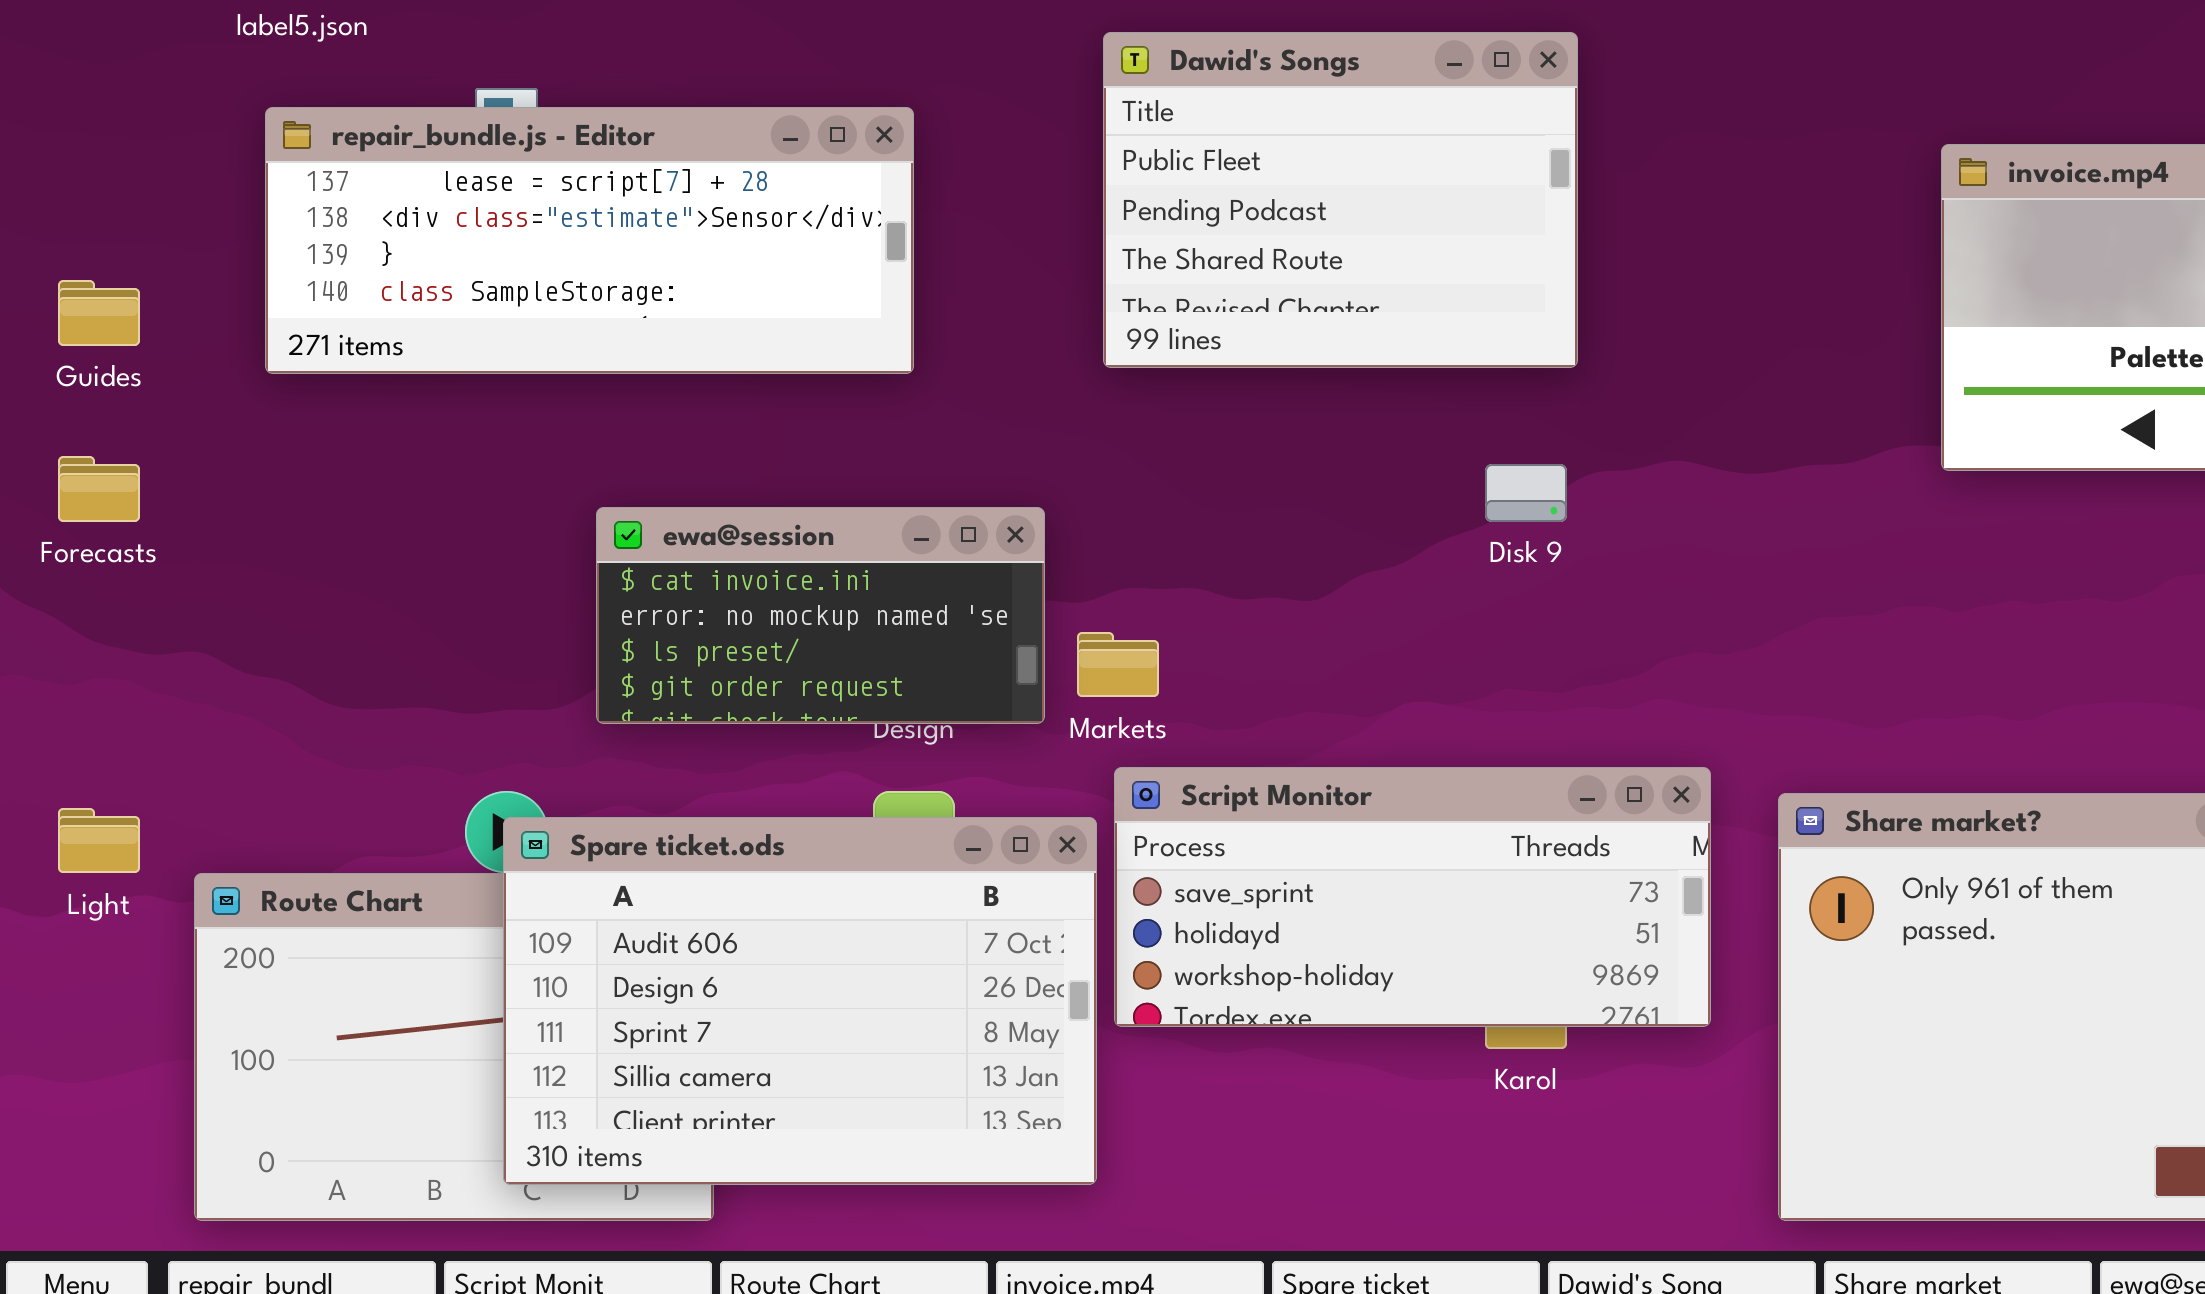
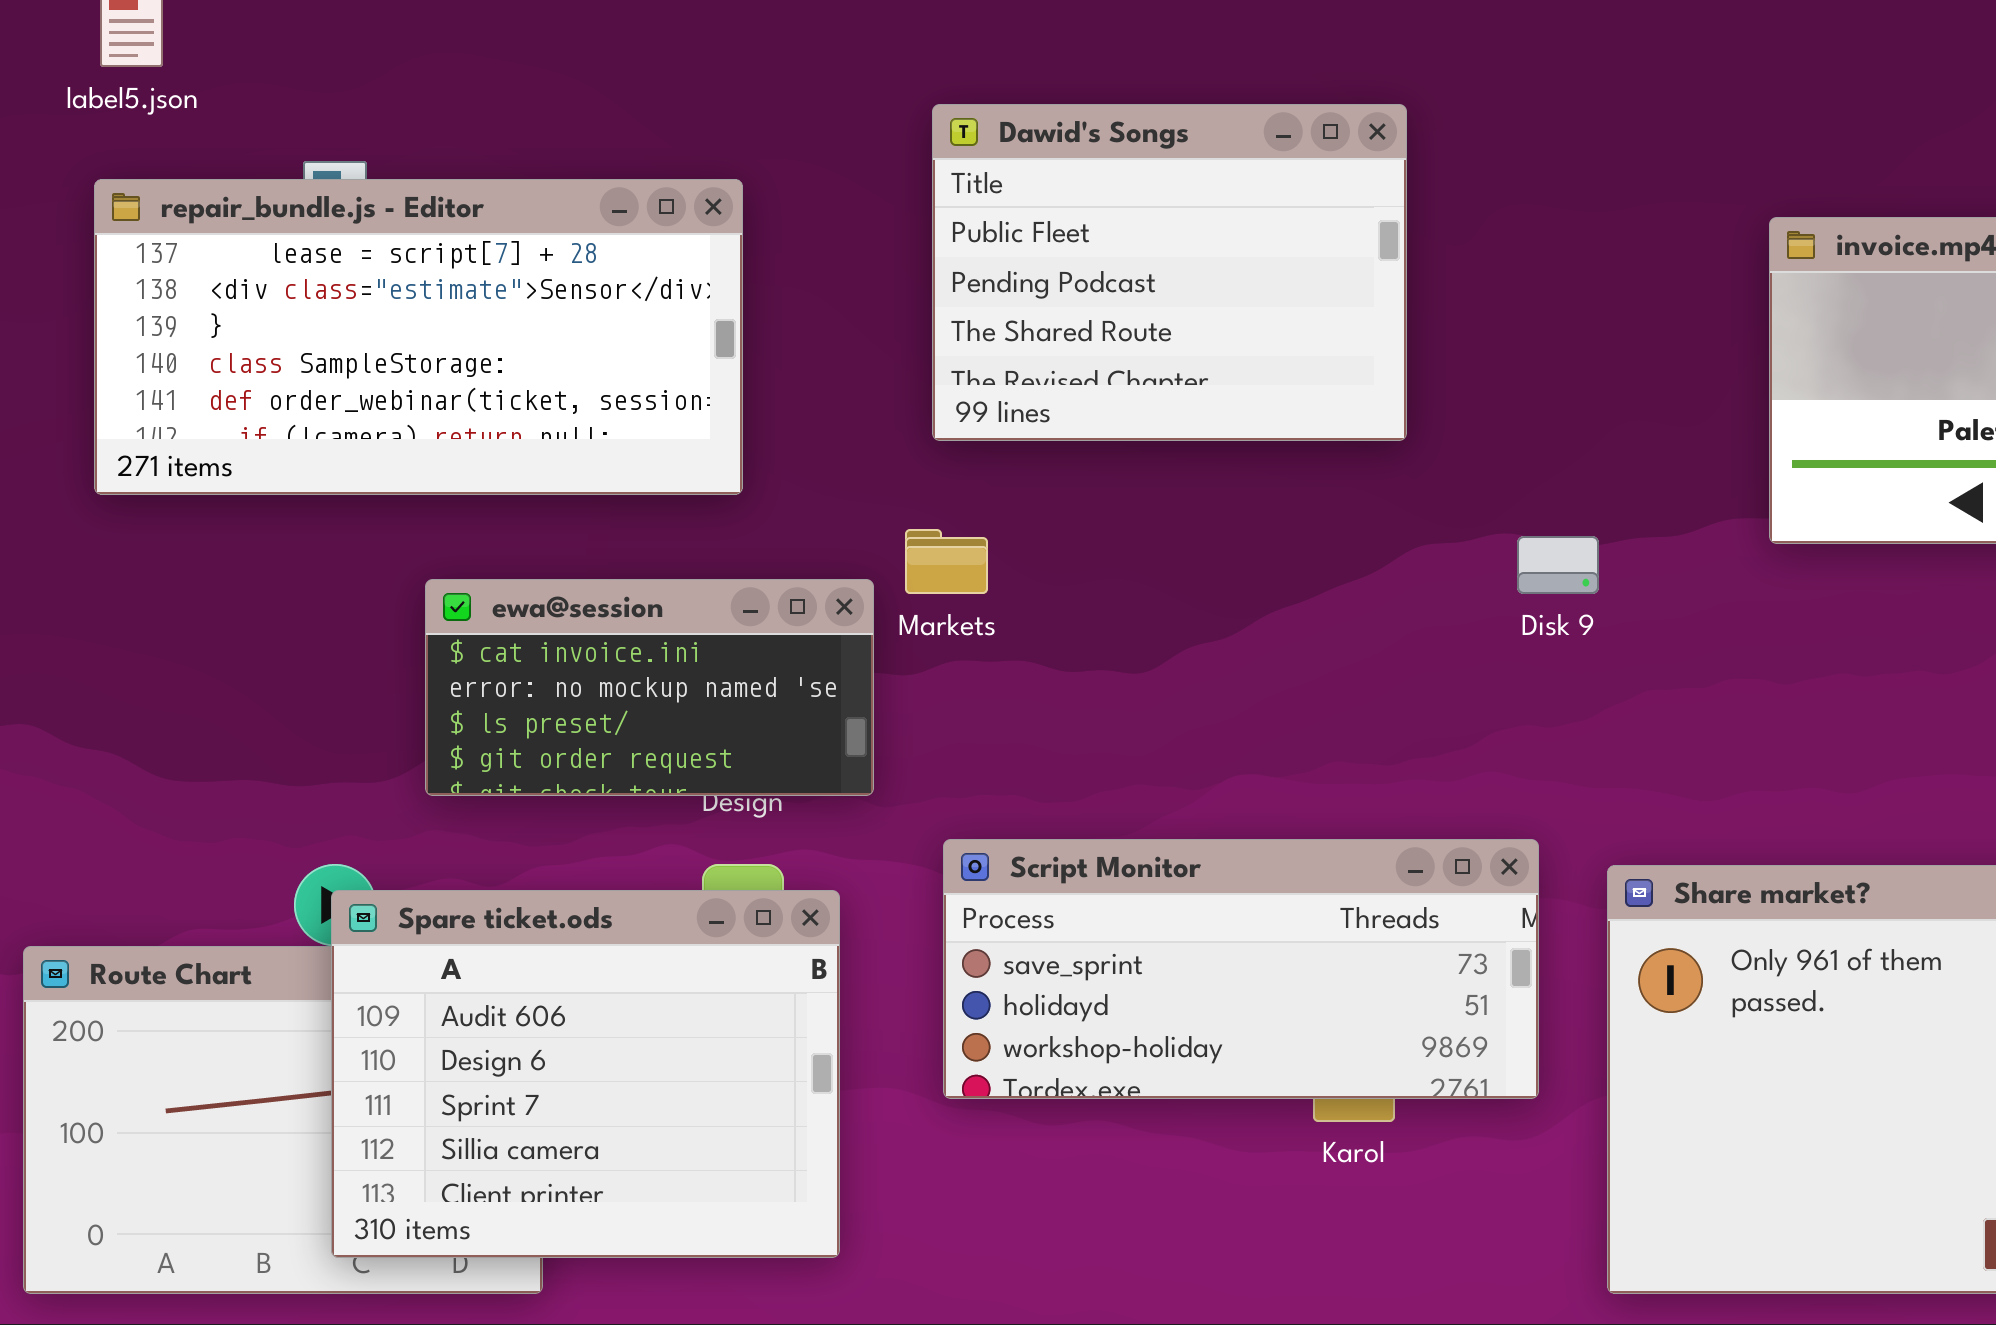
repair_bundle.js - Editor: [265,107,914,374] -> [94,179,743,495], resized
Disk 9: [1485,464,1567,522] -> [1517,536,1599,594], moved
Markets: [1077,632,1159,697] -> [905,529,988,594], moved
Spare ticket.ods: [503,817,1097,1185] -> [331,890,840,1258], resized

